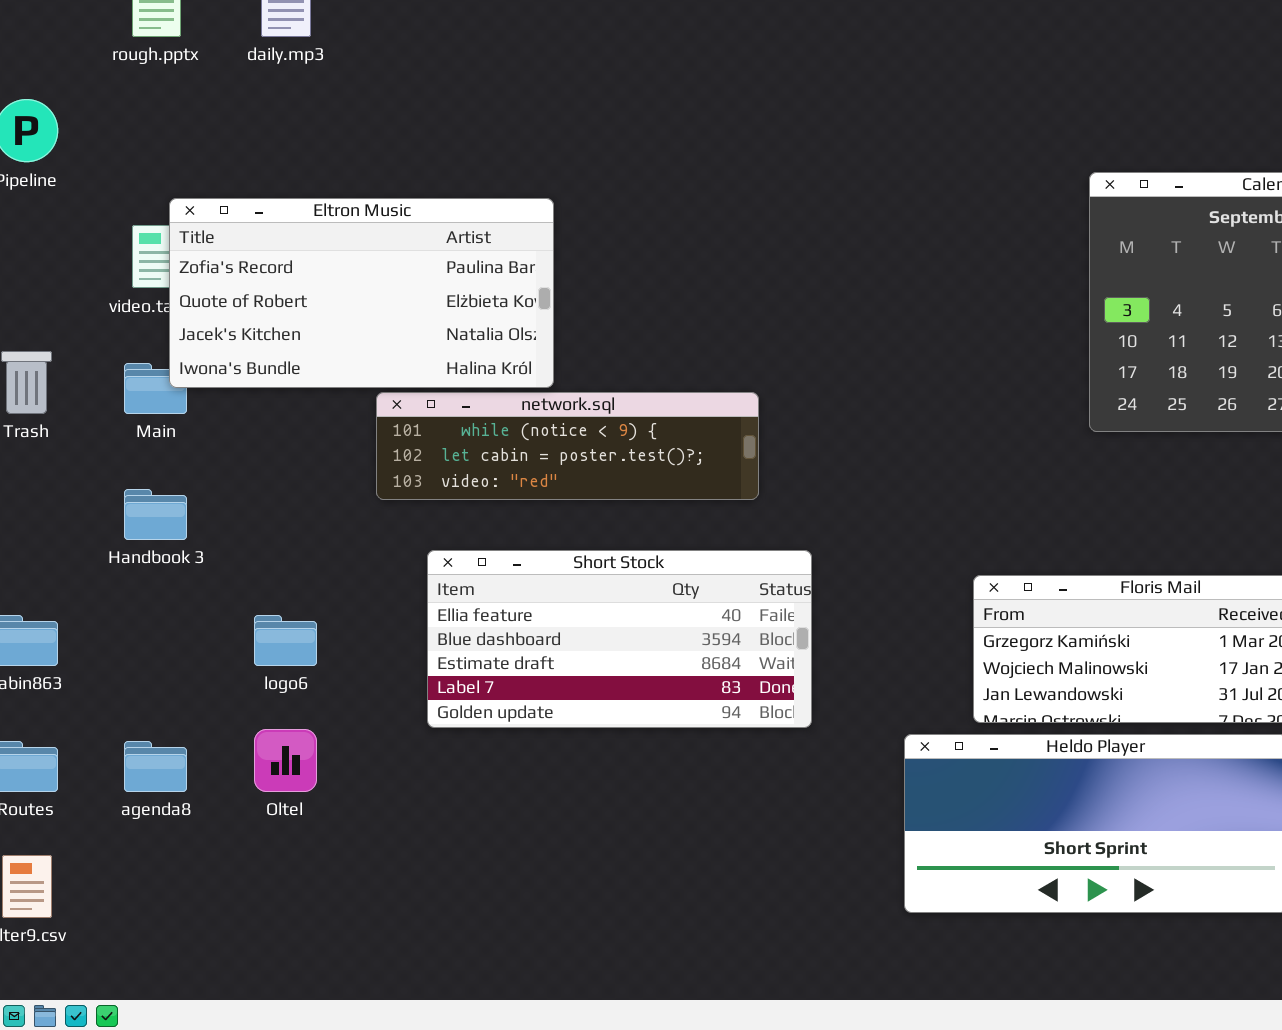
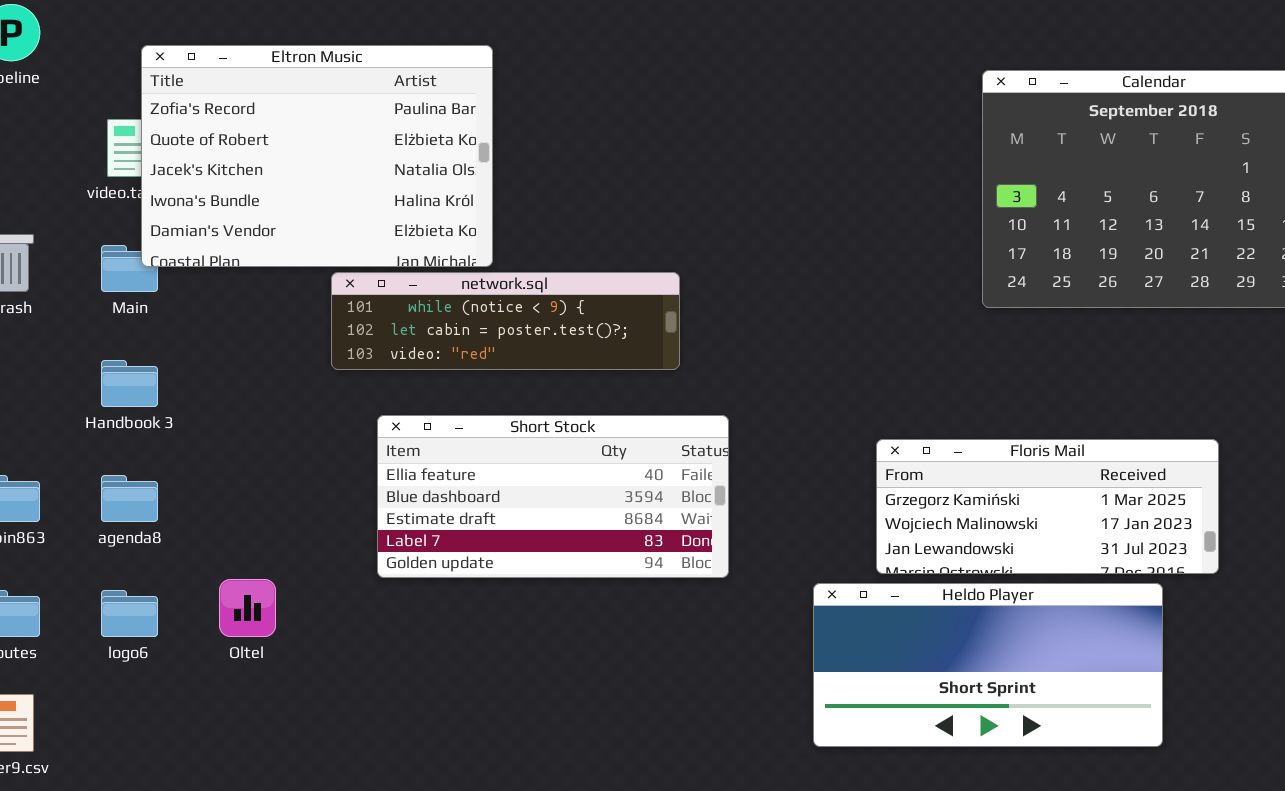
Eltron Music: [169,198,554,388] -> [141,45,493,267], resized
logo6: [254,615,317,666] -> [101,590,158,637], moved
agenda8: [124,741,187,792] -> [101,475,158,522], moved

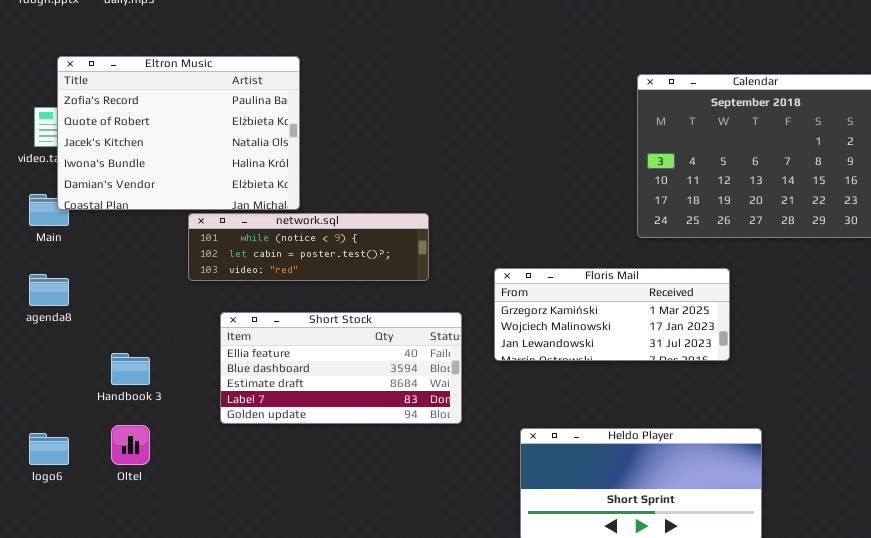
Handbook 3: [101,360,158,407] -> [111,353,150,385], moved
Floris Mail: [876,439,1219,574] -> [494,268,730,361], moved
agenda8: [101,475,158,522] -> [29,274,69,306], moved

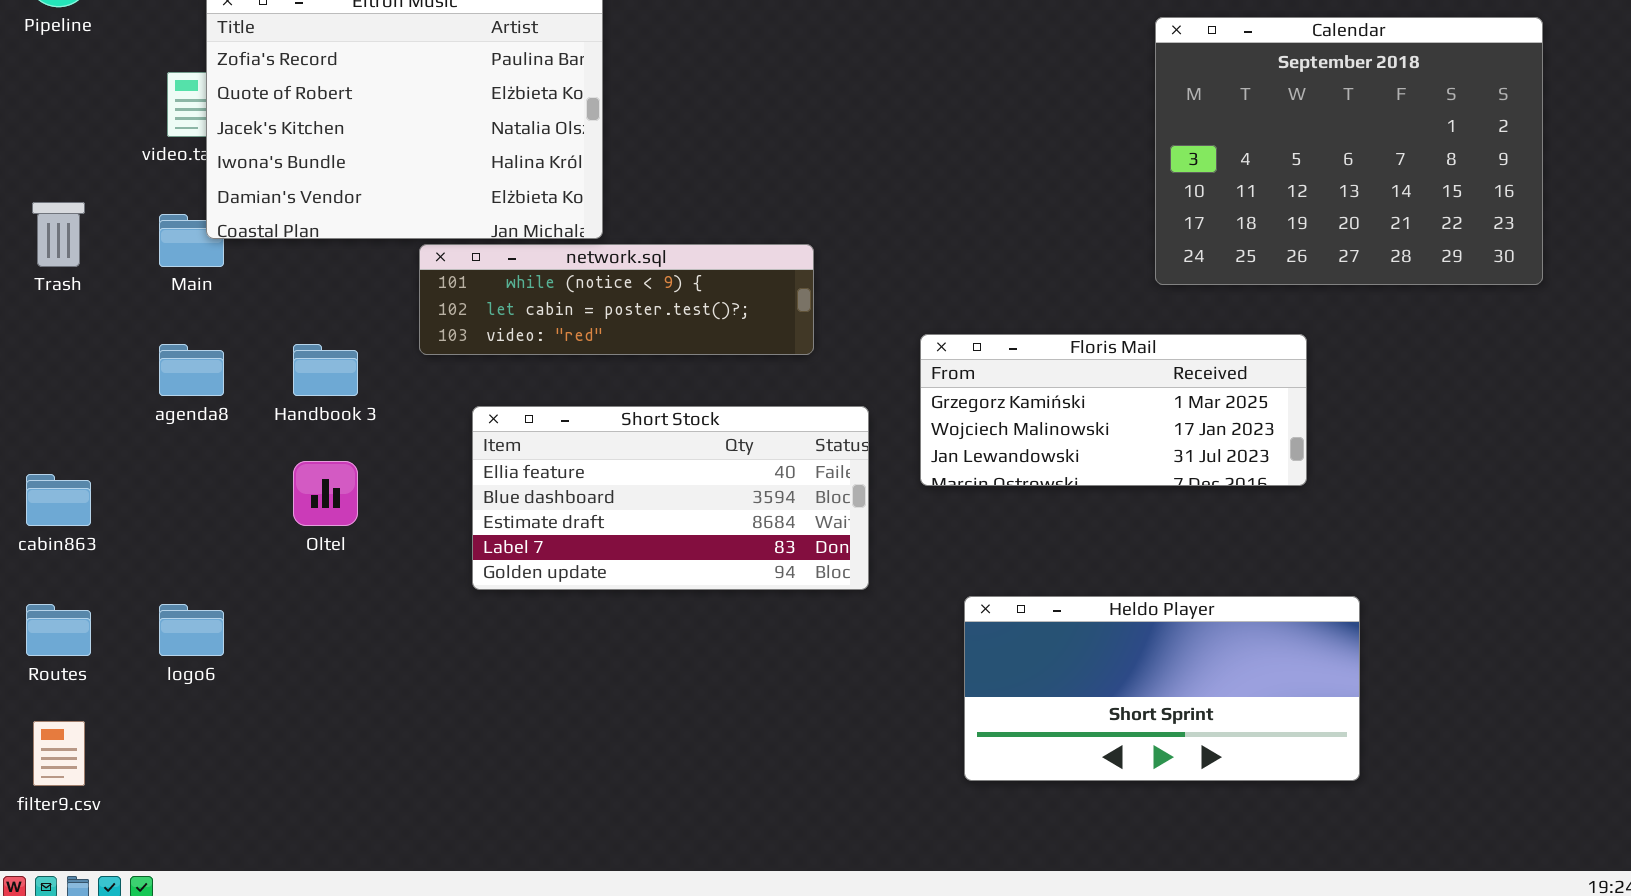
Handbook 3: [111,353,150,385] -> [293,344,358,396], moved
Oltel: [111,425,150,465] -> [293,461,358,526], moved

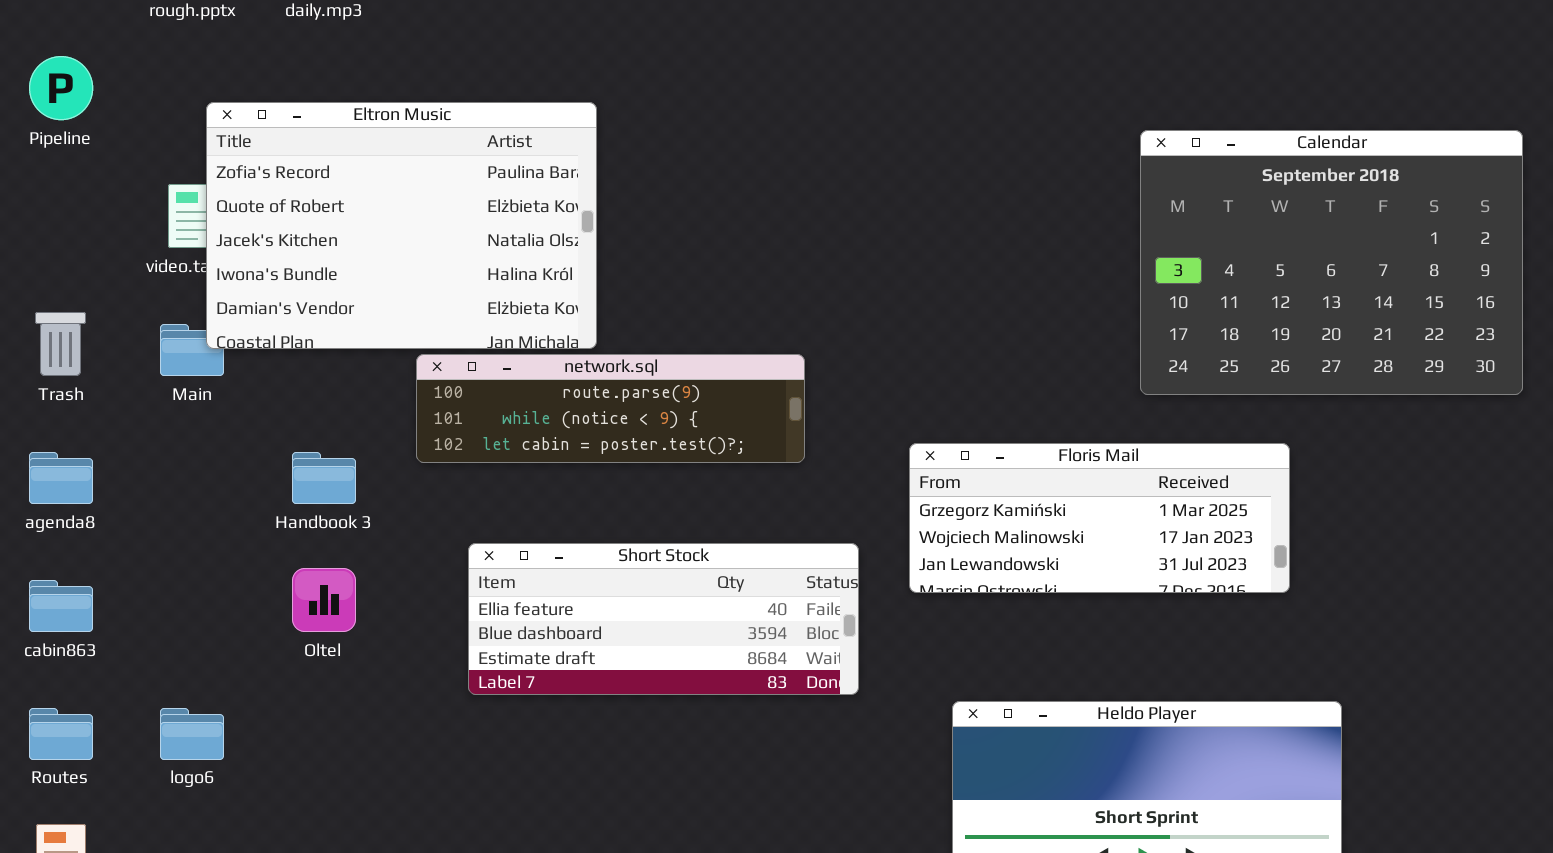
network.sql: [419,244,814,355] -> [416,354,805,463], scrolled up 1 row
agenda8: [159,344,224,396] -> [29,452,93,504], moved
Short Stock: [472,406,869,590] -> [468,543,859,695], resized

